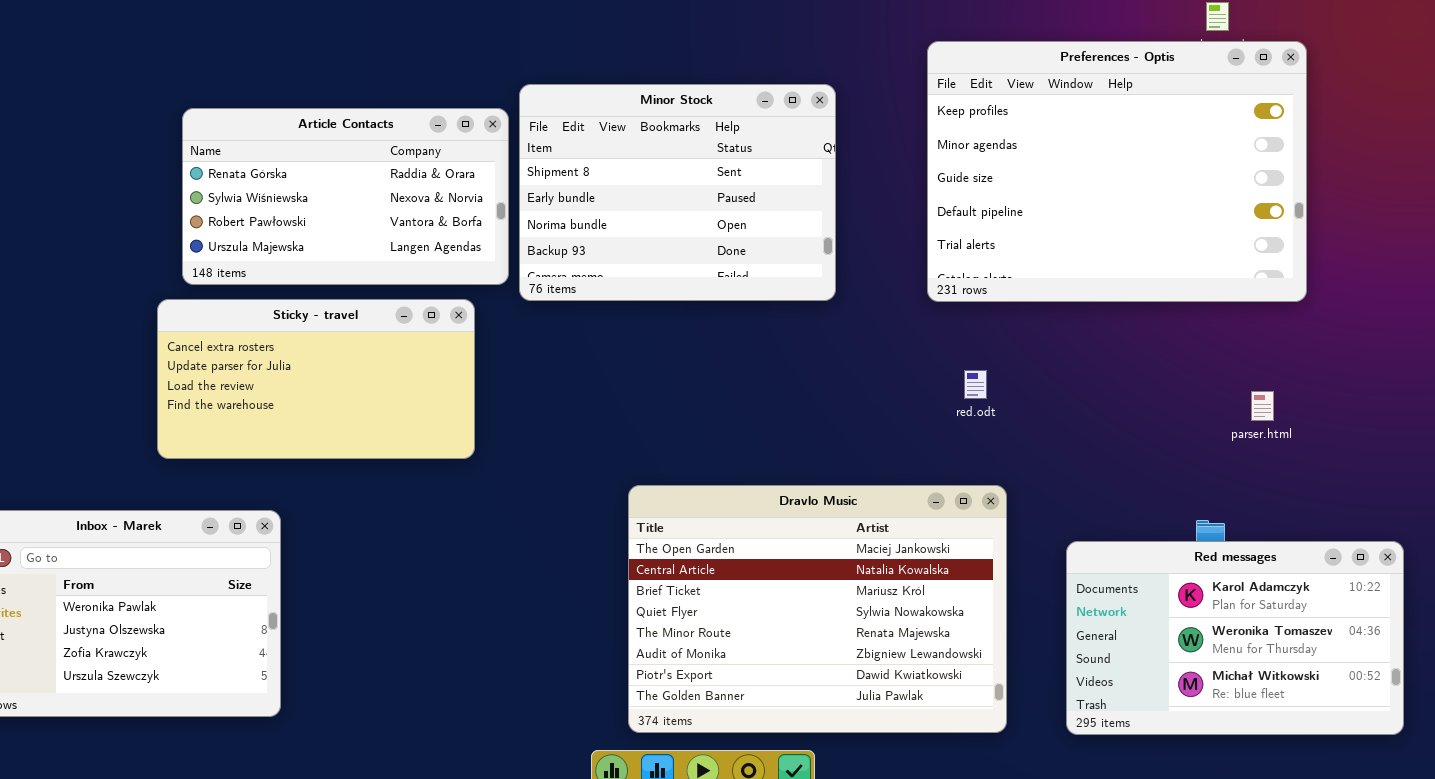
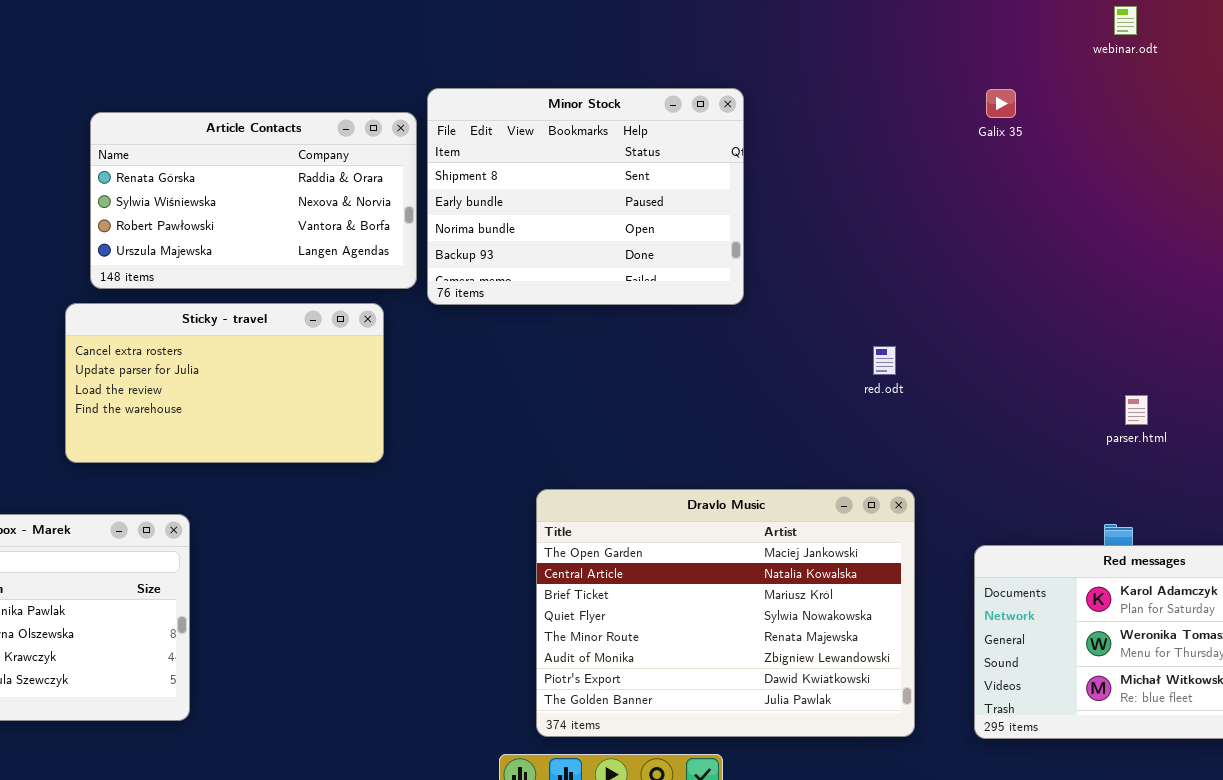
Preferences - Optis: [927,41,1307,302] -> none, closed
red.odt: [964,370,987,399] -> [873,346,896,375], moved
parser.html: [1251,391,1274,421] -> [1125,395,1148,425], moved

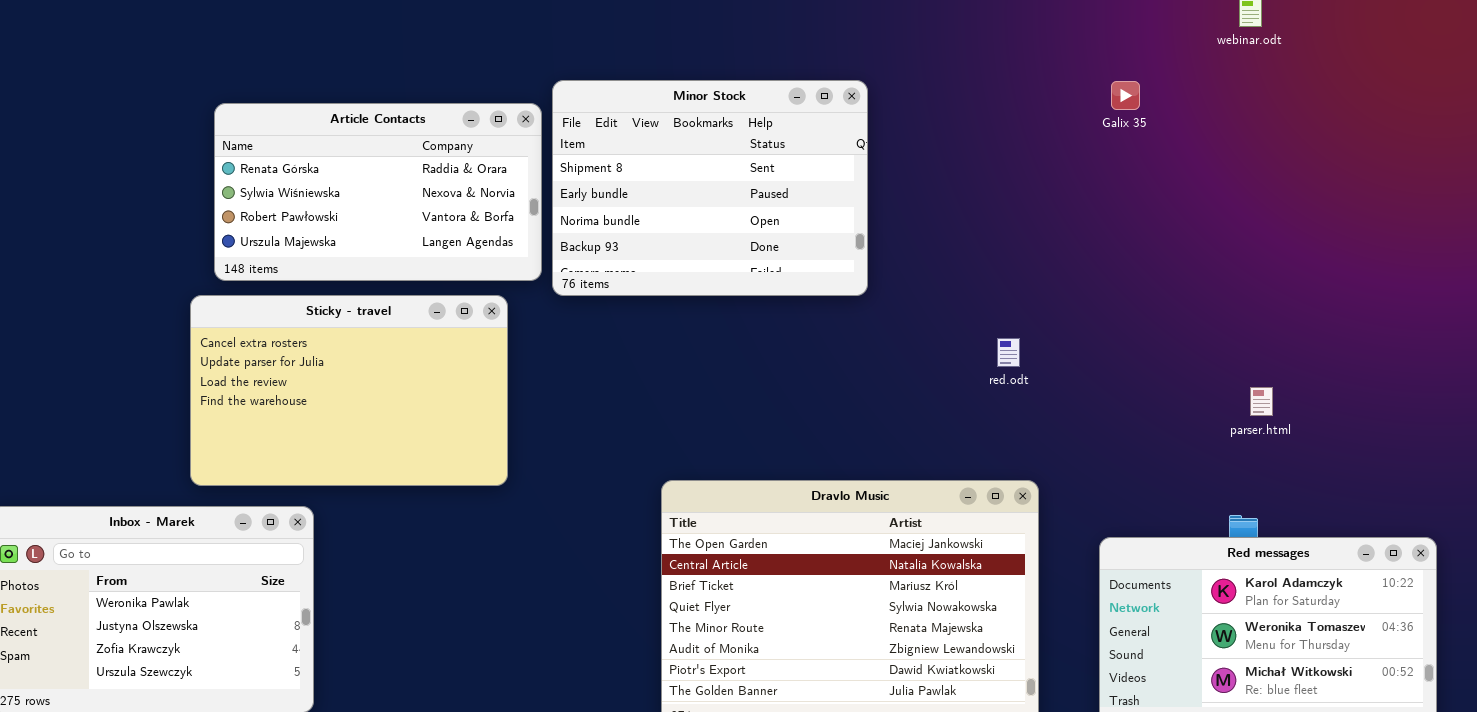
Sticky - travel: [65,303,384,463] -> [190,295,508,486], resized

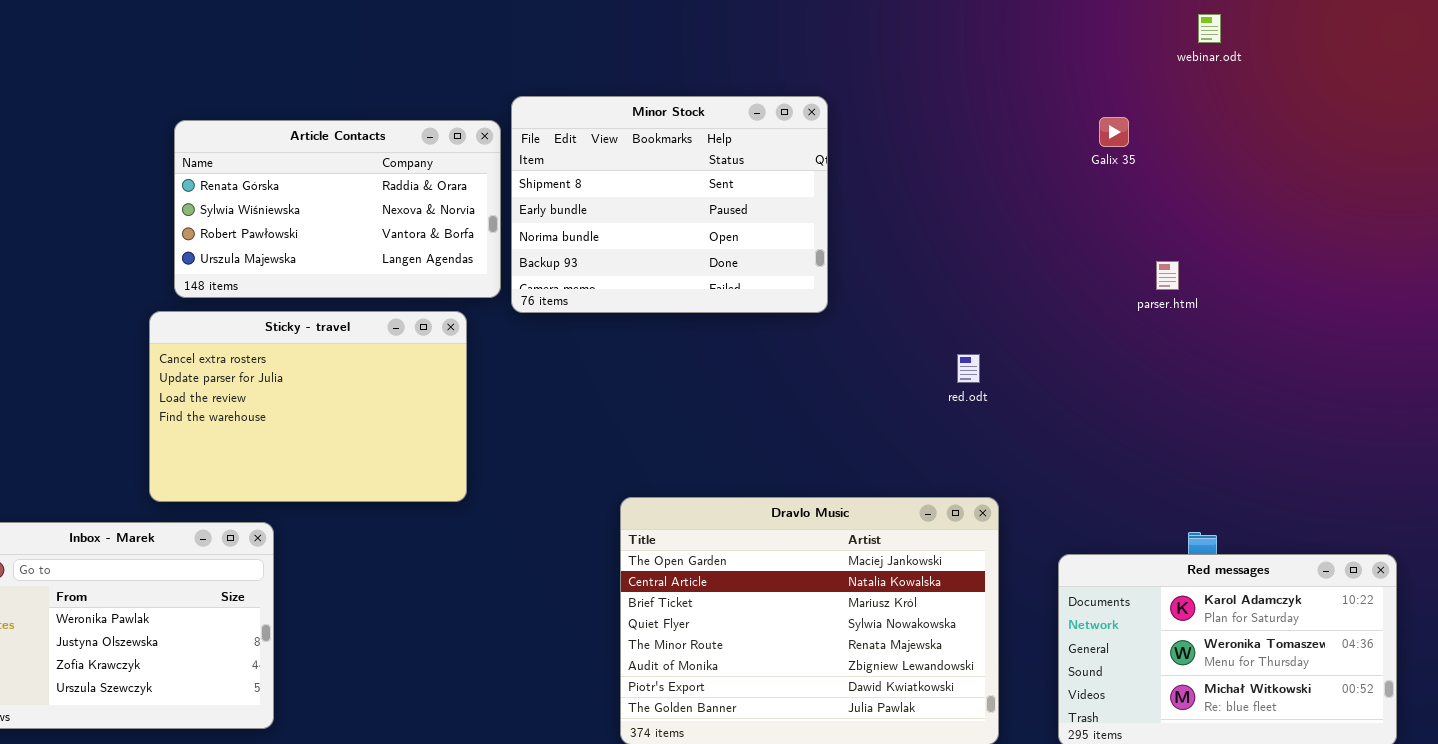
Galix 35: [1111,81,1140,110] -> [1099,117,1129,147], moved
parser.html: [1250,387,1273,416] -> [1156,261,1179,290], moved

